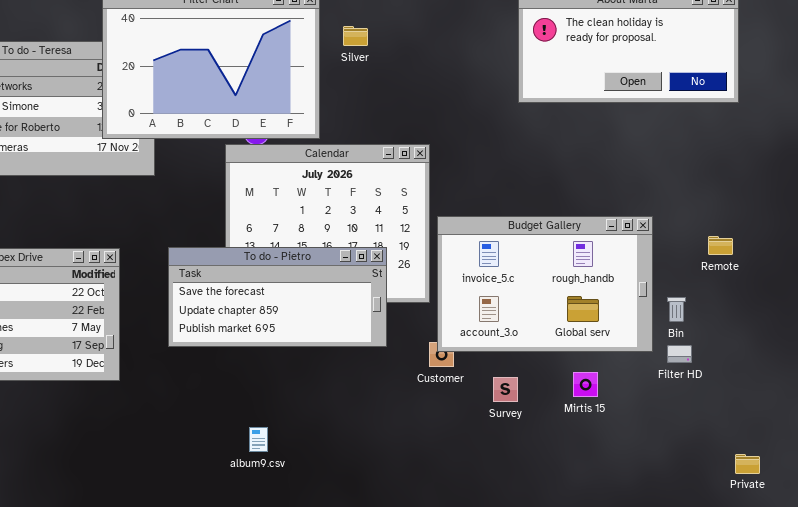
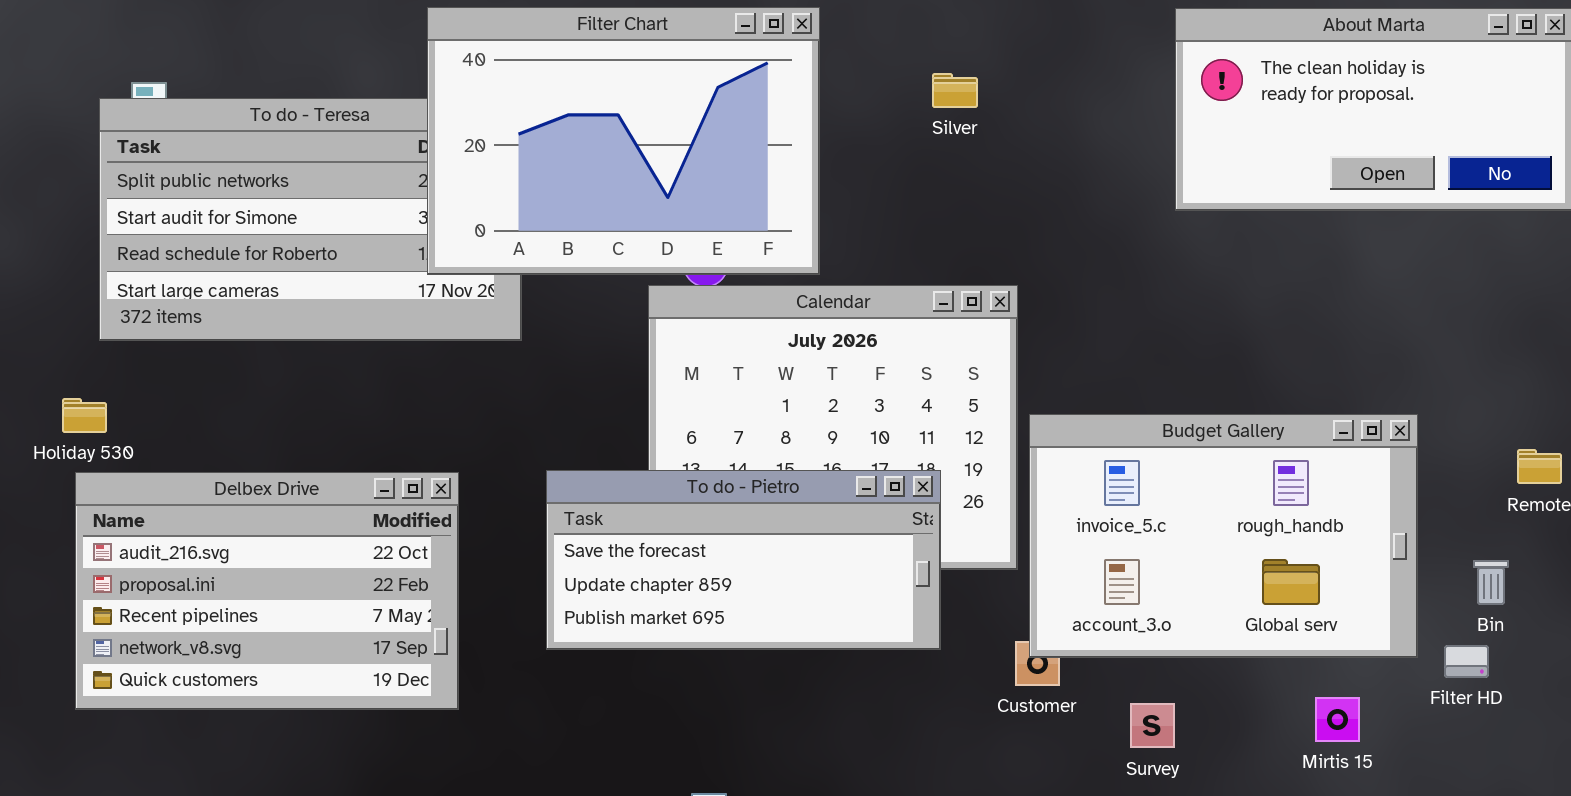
Silver: [343,26,368,46] -> [932,73,978,108], moved
Bin: [667,297,686,322] -> [1473,560,1509,605], moved
Mirtis 15: [573,372,598,397] -> [1315,697,1360,742], moved

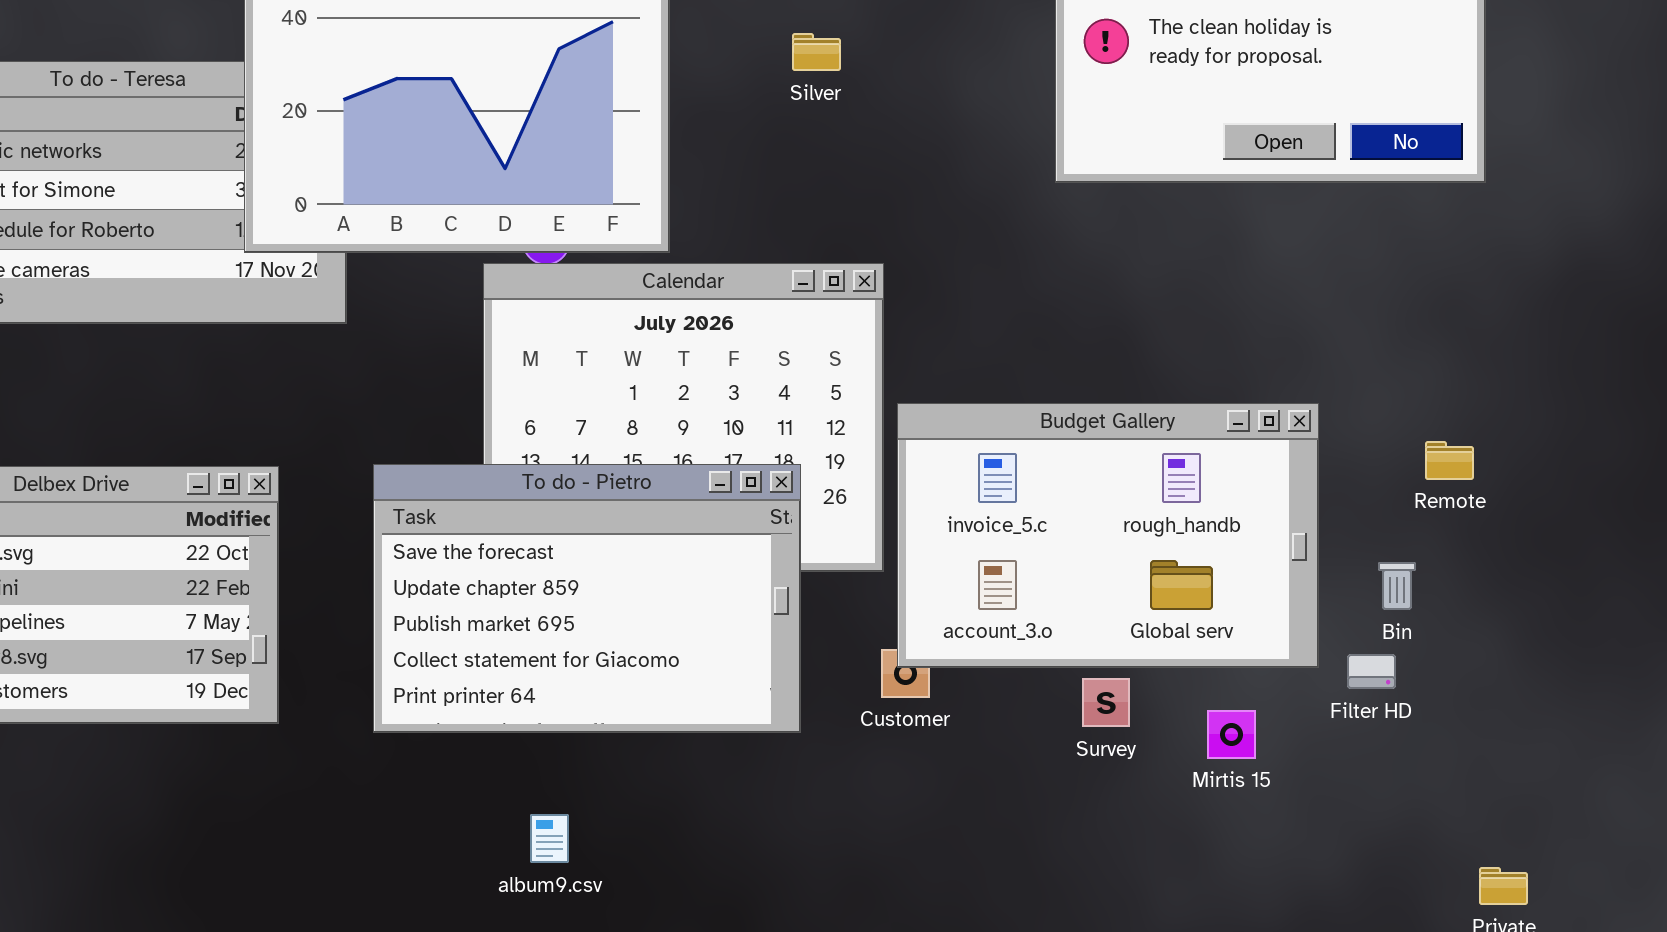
To do - Pietro: [546,470,941,650] -> [373,464,801,733], resized
Survey: [1130,703,1175,748] -> [1082,678,1130,727], moved

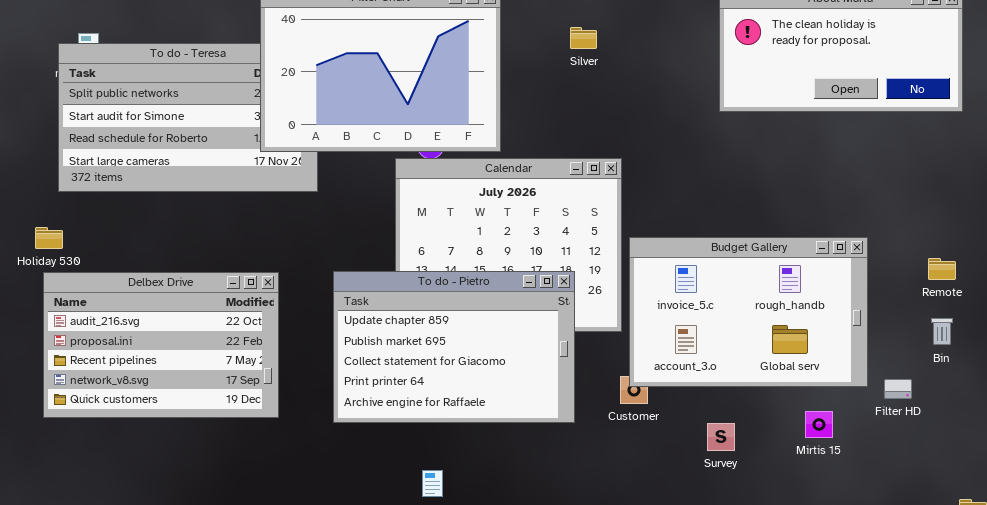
To do - Pietro: [373,464,801,733] -> [333,271,575,423], scrolled down 1 row
Bin: [1378,562,1416,610] -> [931,318,953,345], moved
Survey: [1082,678,1130,727] -> [707,423,735,451], moved

